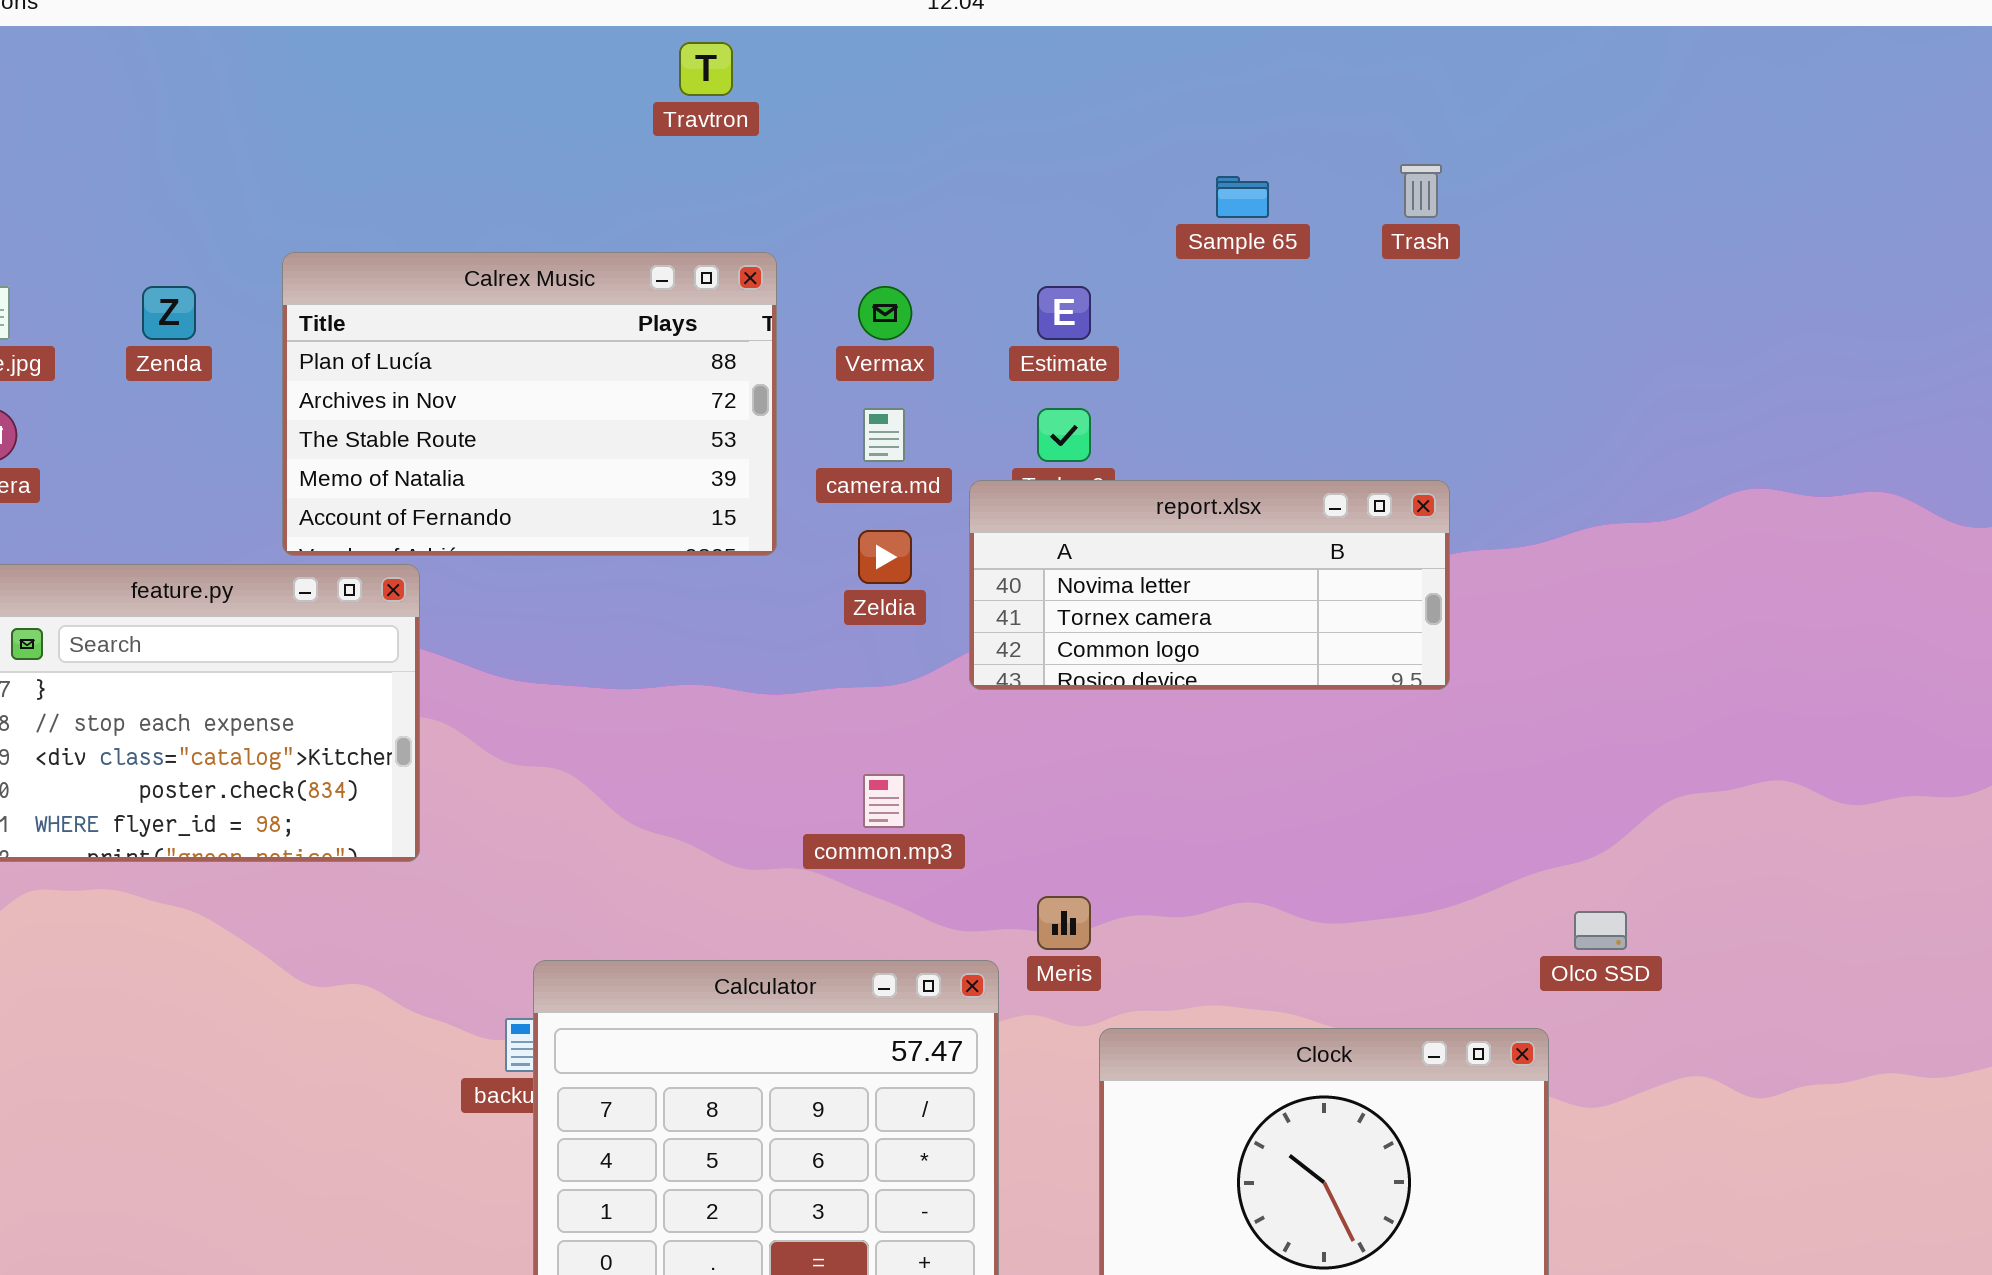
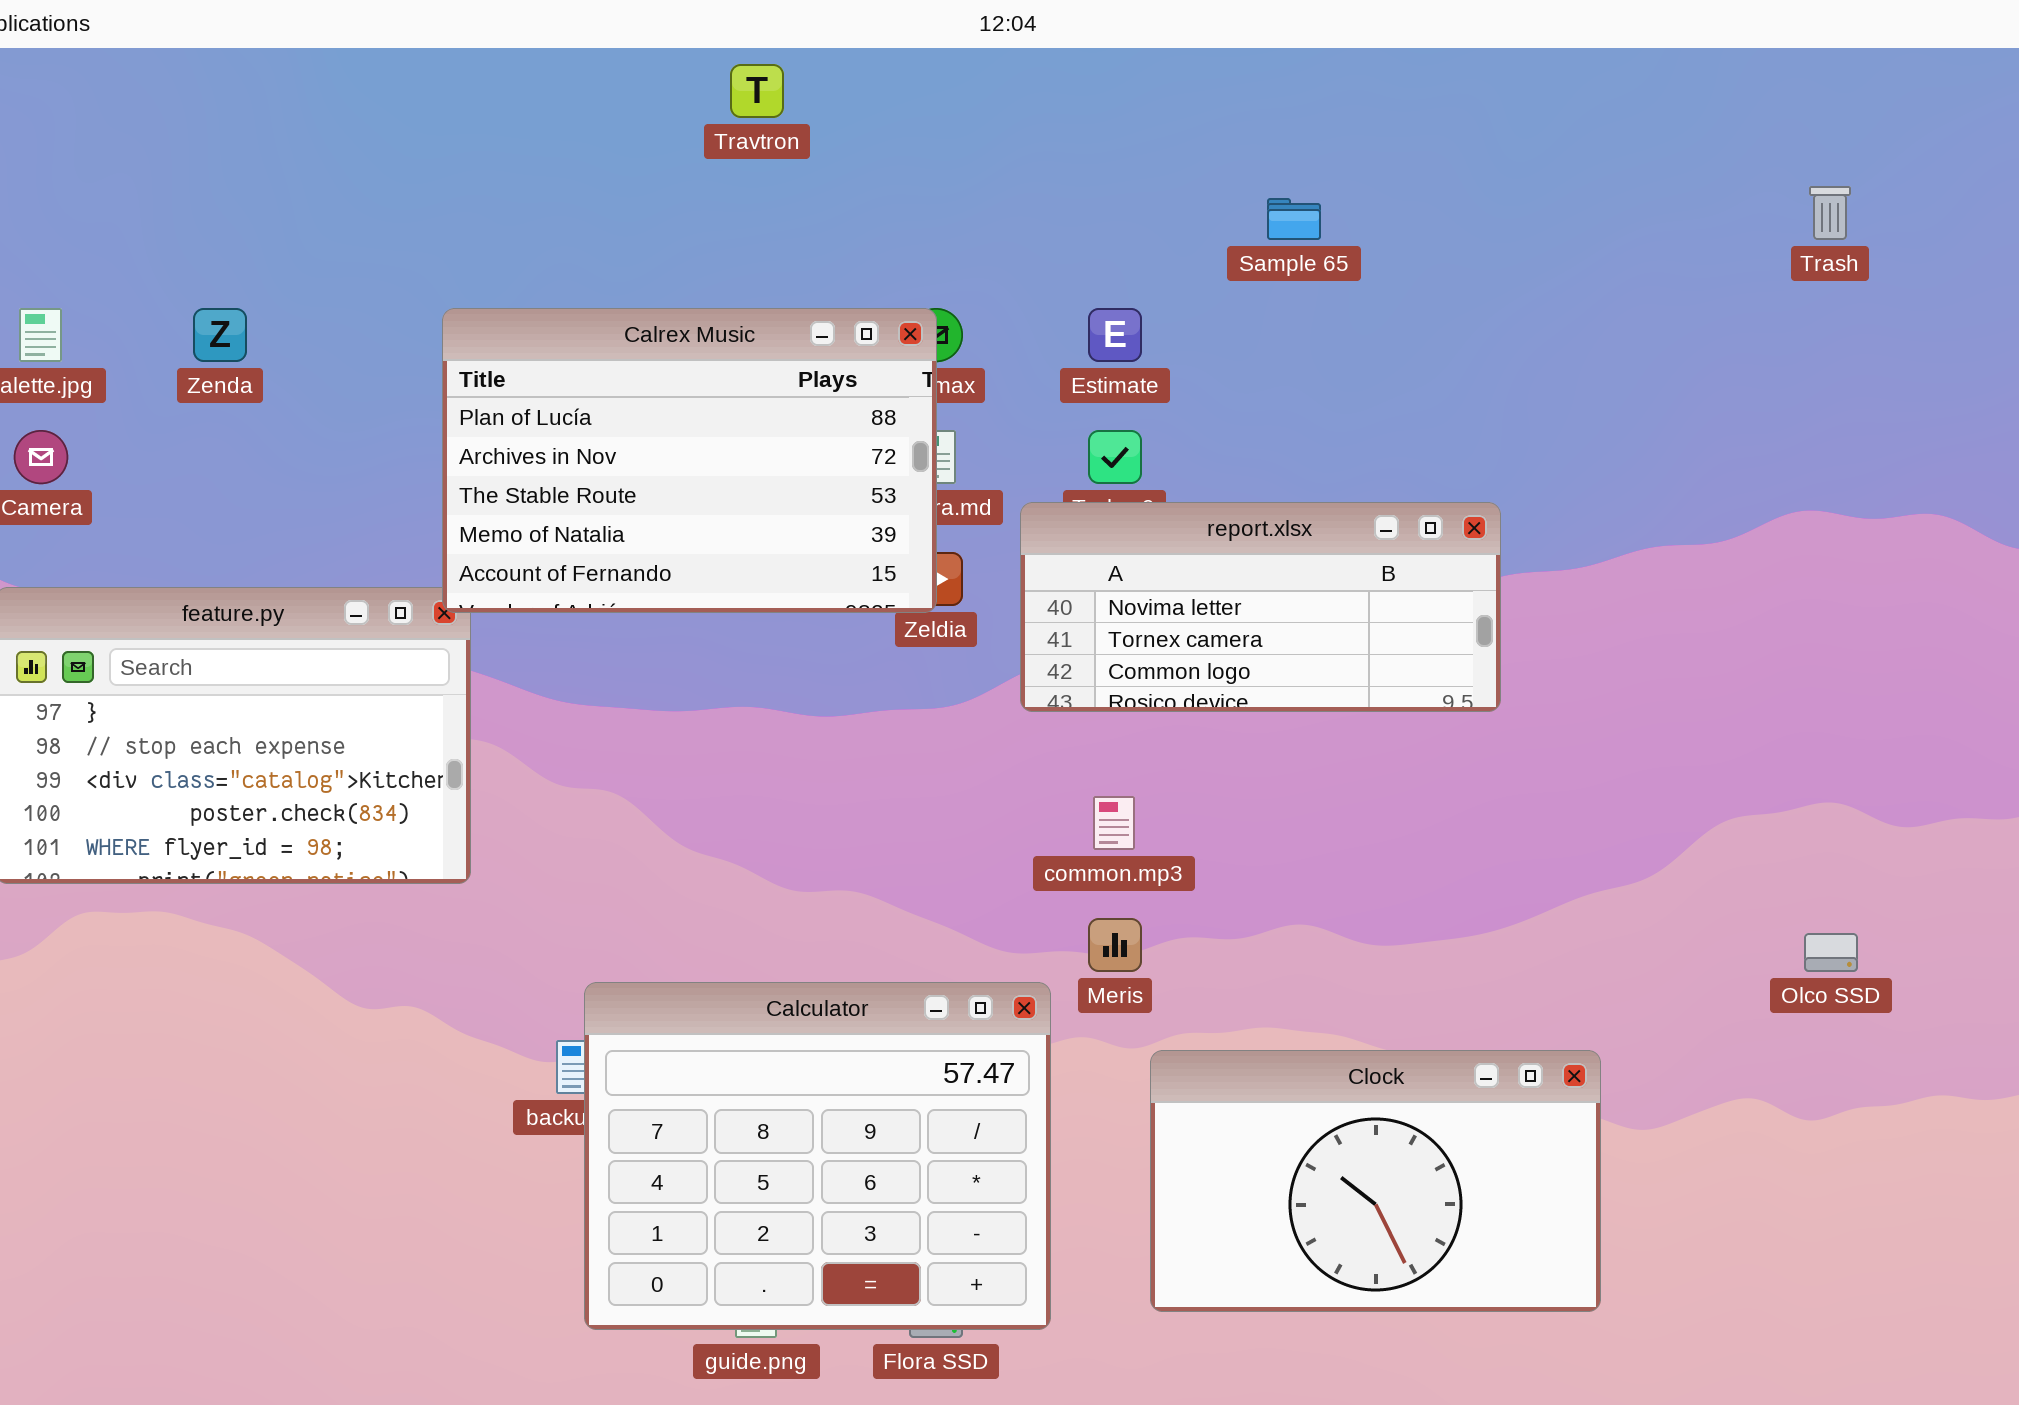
Trash: [1400,164,1442,218] -> [1809,186,1851,240], moved
Calrex Music: [282,252,777,556] -> [442,308,937,613], moved
common.mp3: [863,774,905,828] -> [1093,796,1135,850], moved
Olco SSD: [1574,911,1627,950] -> [1804,933,1858,972], moved

